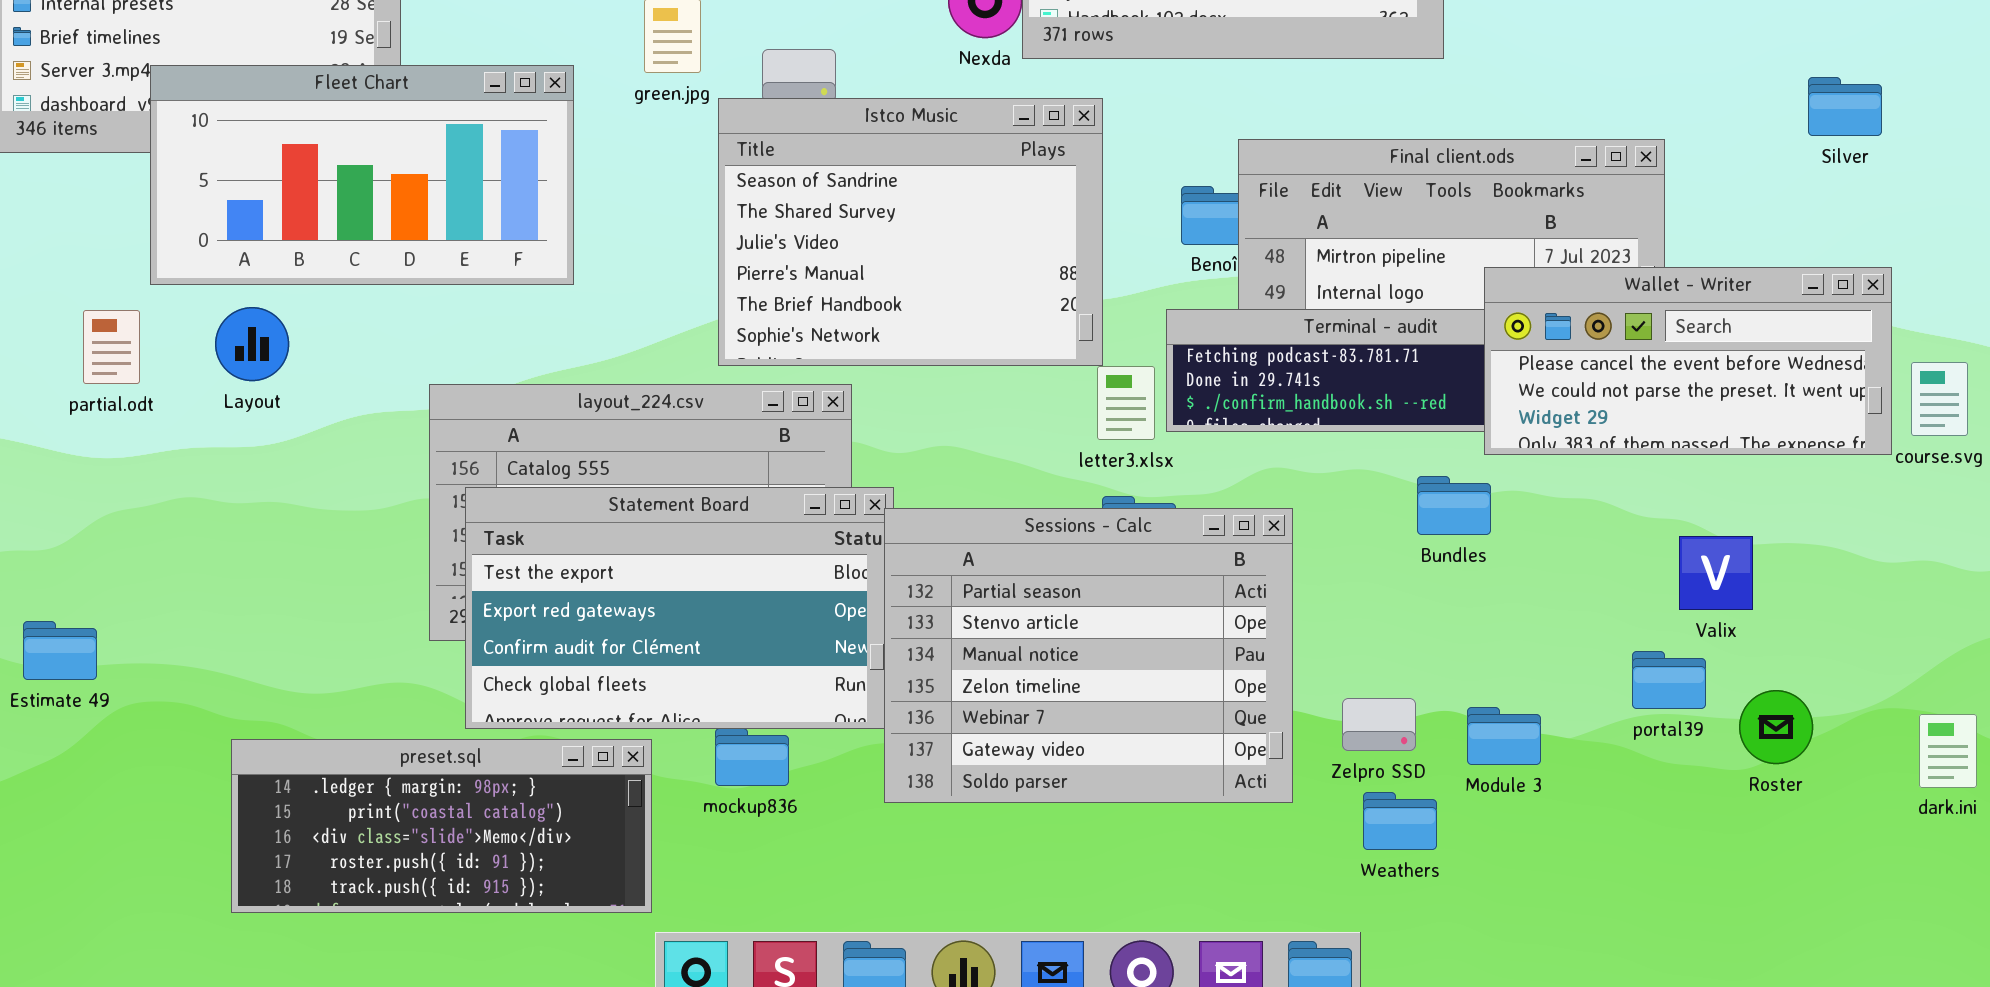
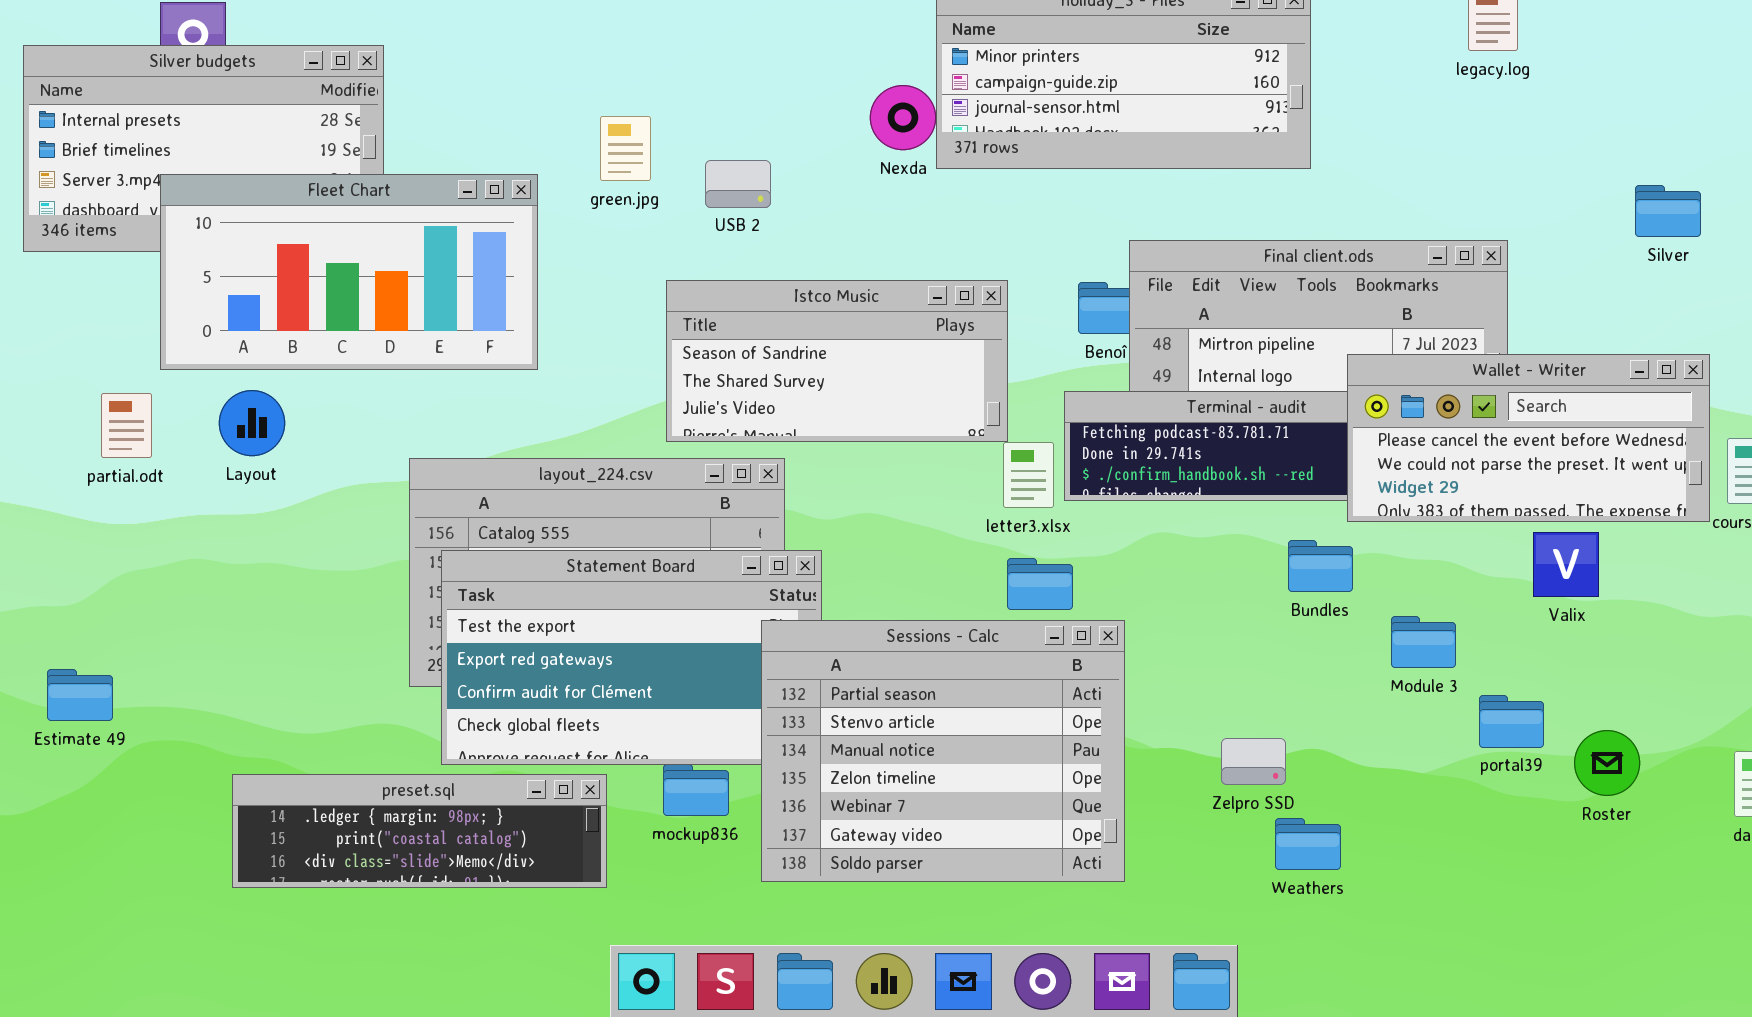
Istco Music: [718,98,1103,366] -> [666,280,1008,442], resized
Sessions - Calc: [884,508,1293,803] -> [761,620,1125,882], moved
Valix: [1679,536,1753,610] -> [1533,532,1599,597], moved
Module 3: [1467,707,1541,765] -> [1391,616,1456,668], moved
preset.sql: [231,739,652,913] -> [232,774,607,888], resized
Weathers: [1363,792,1437,850] -> [1275,818,1341,870], moved

